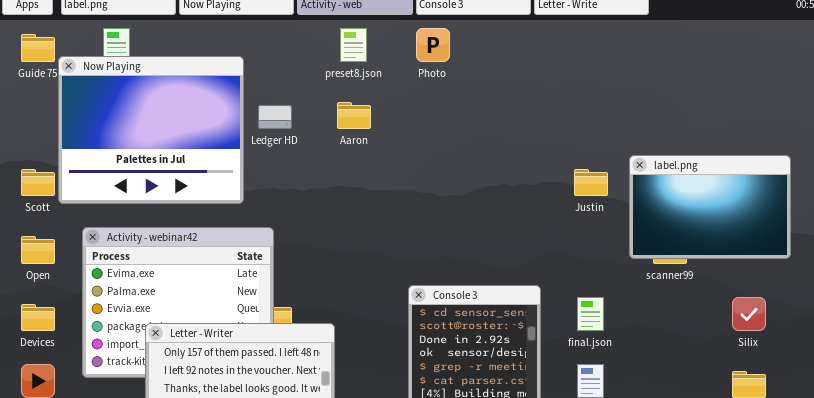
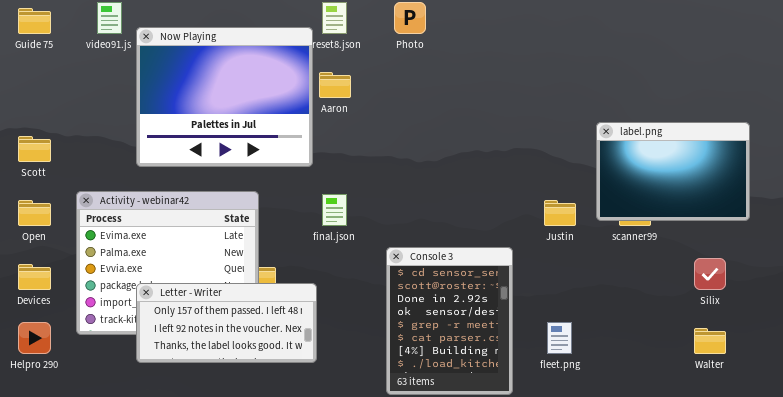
Now Playing: [58,56,244,204] -> [136,27,313,167], moved
Justin: [574,169,608,196] -> [544,200,576,226], moved
final.json: [577,297,604,331] -> [322,194,347,226], moved

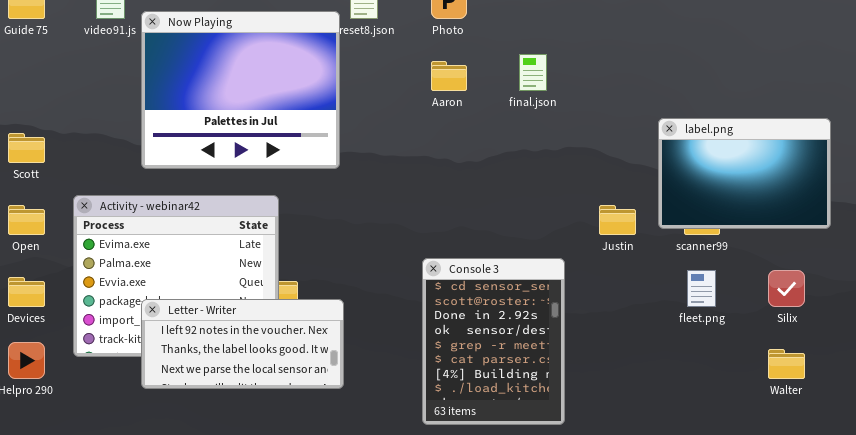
Aaron: [319,72,351,98] -> [431,61,467,91], moved
final.json: [322,194,347,226] -> [519,54,547,91], moved
Letter - Writer: [136,283,317,363] -> [141,299,344,389], scrolled down 1 row
fleet.png: [547,322,572,354] -> [687,270,716,307], moved

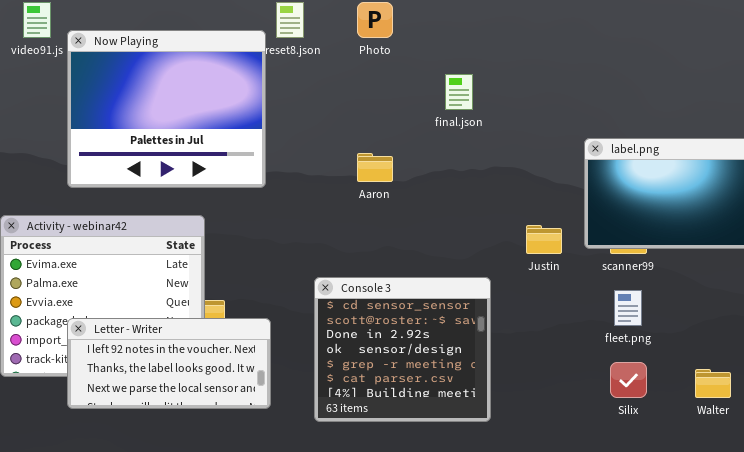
Aaron: [431,61,467,91] -> [357,153,393,182], moved
Console 3: [422,258,565,425] -> [314,277,491,422], resized
Silix: [768,270,805,307] -> [610,362,647,398], moved

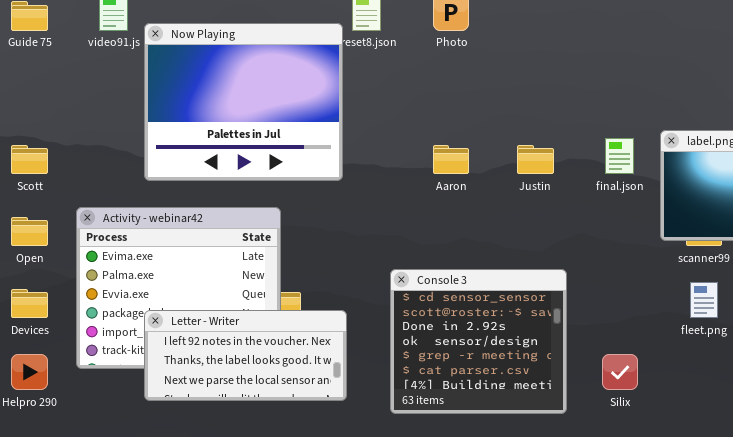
final.json: [445,74,473,110] -> [605,138,634,174], moved
Justin: [526,225,562,254] -> [517,145,554,174], moved
Silix: [610,362,647,398] -> [602,354,638,390], moved

